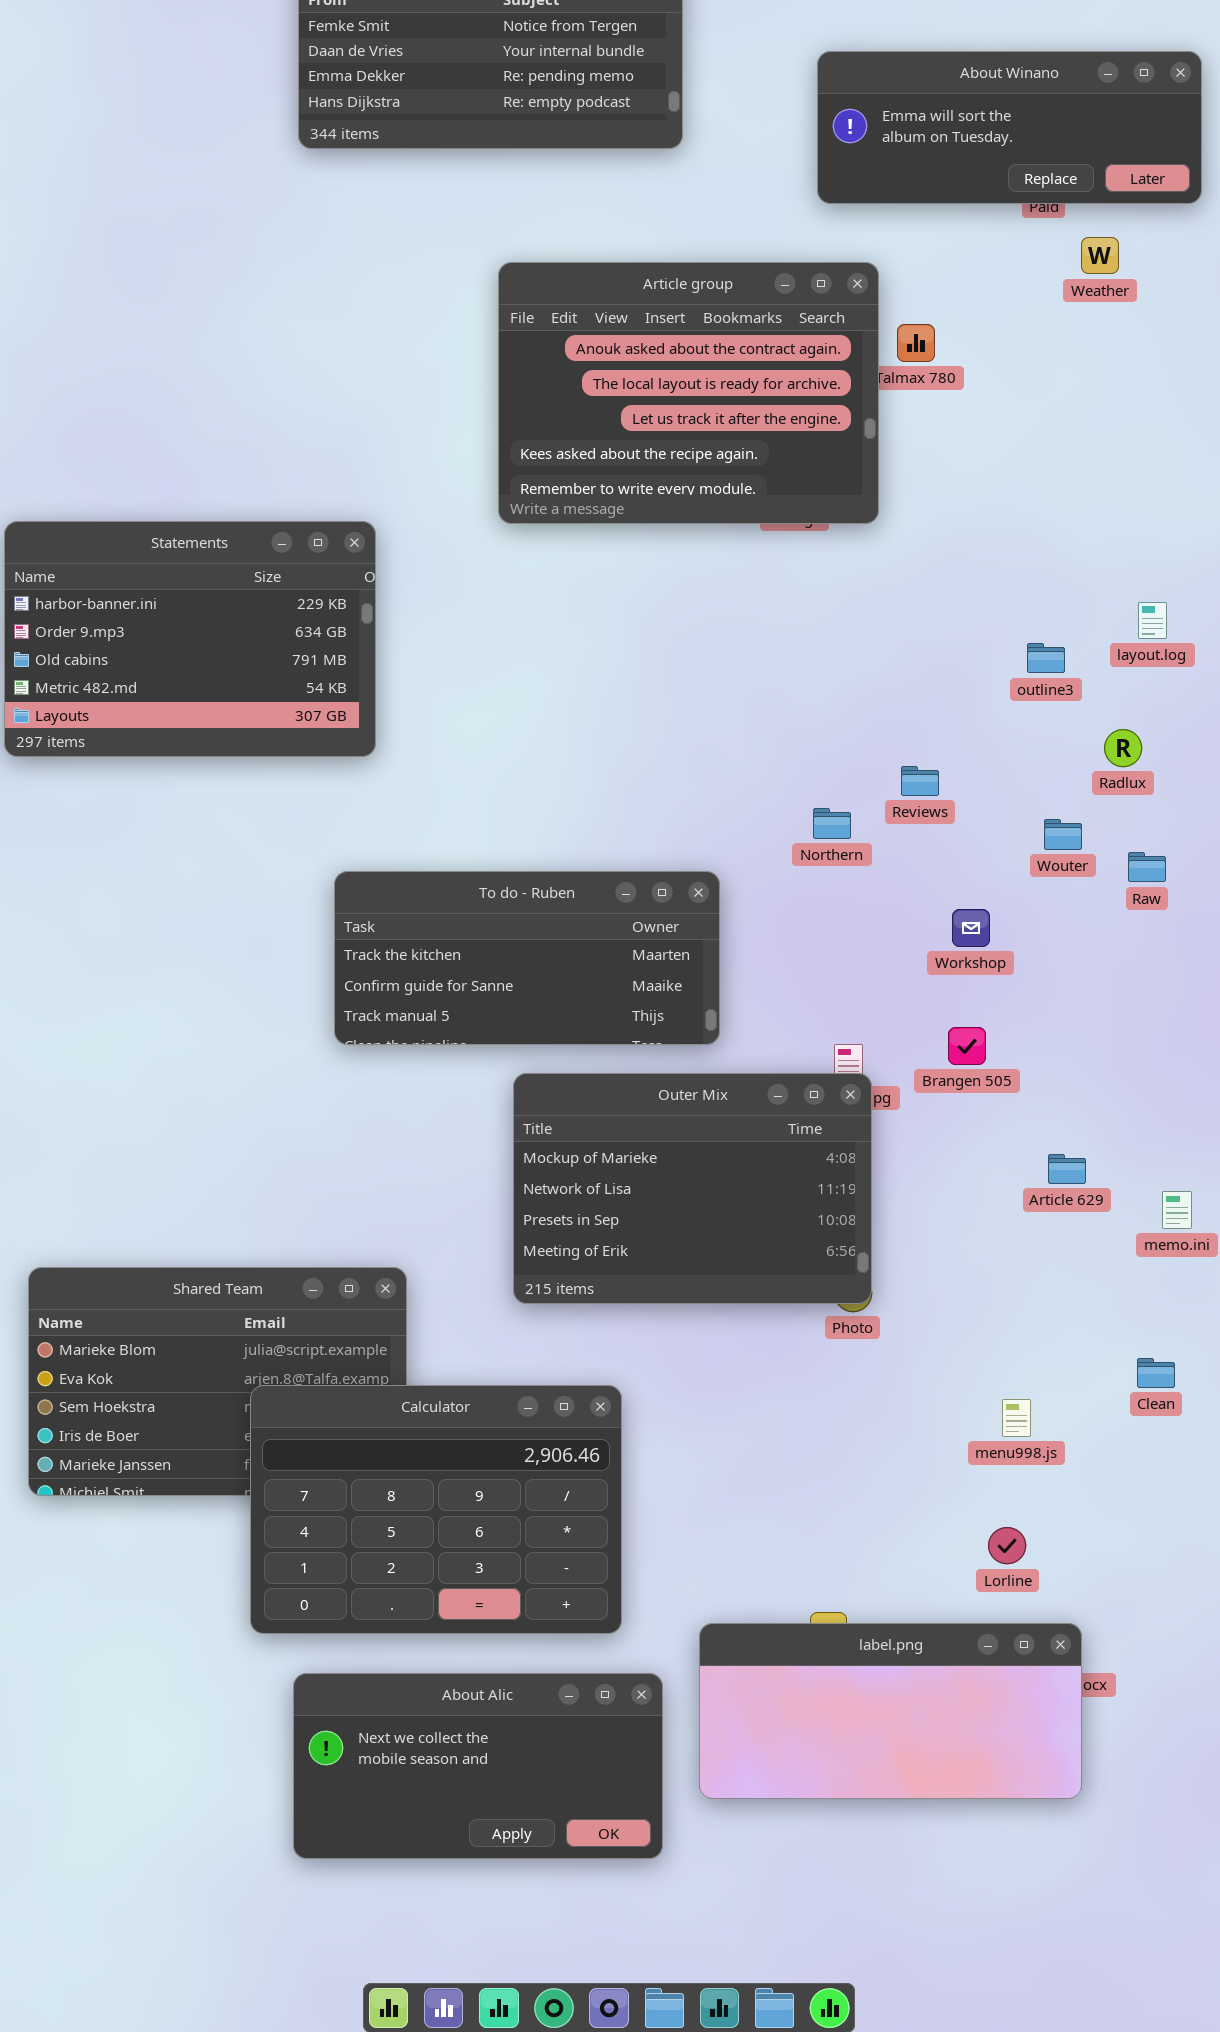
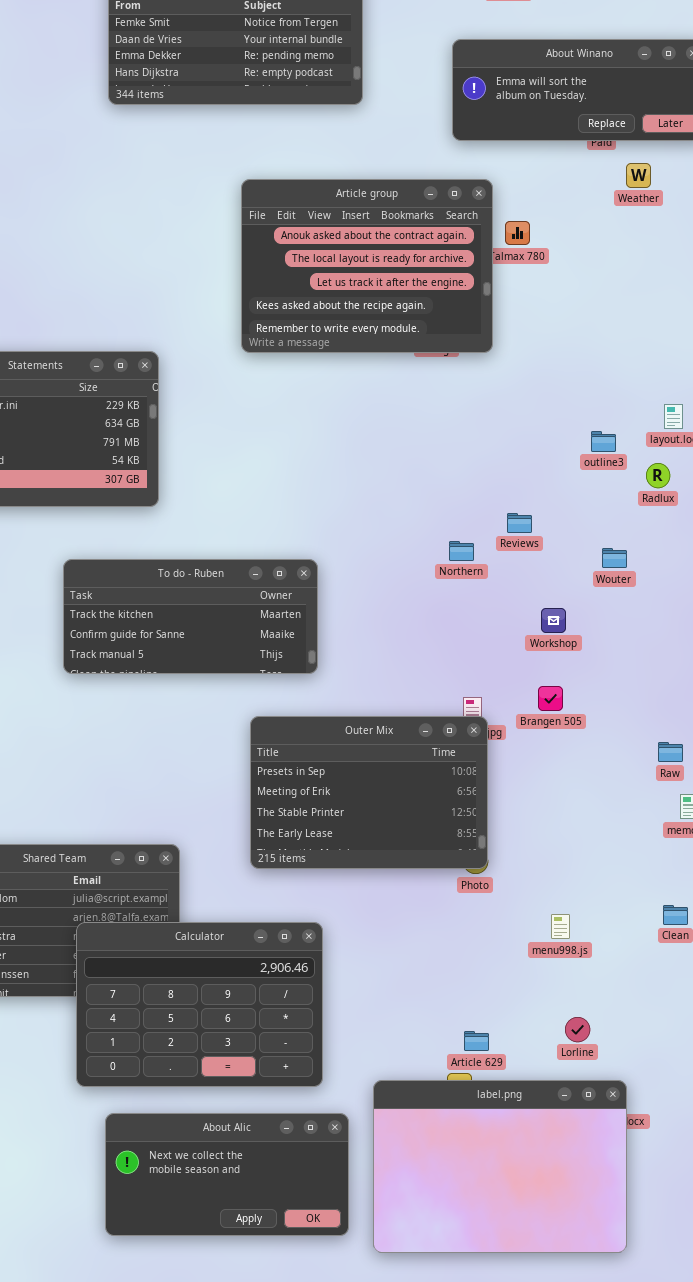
Radlux: [1104,729,1142,767] -> [646,463,670,488], moved
Raw: [1128,852,1166,882] -> [658,742,683,762], moved
To do - Ruben: [334,871,720,1045] -> [63,559,318,674], moved
Outer Mix: [513,1073,872,1304] -> [250,716,488,869], scrolled down 2 rows
Article 629: [1048,1154,1086,1184] -> [464,1031,489,1051], moved
menu998.js: [1002,1399,1031,1437] -> [551,914,570,939], moved
label.png: [699,1623,1082,1799] -> [373,1080,627,1253], resized

